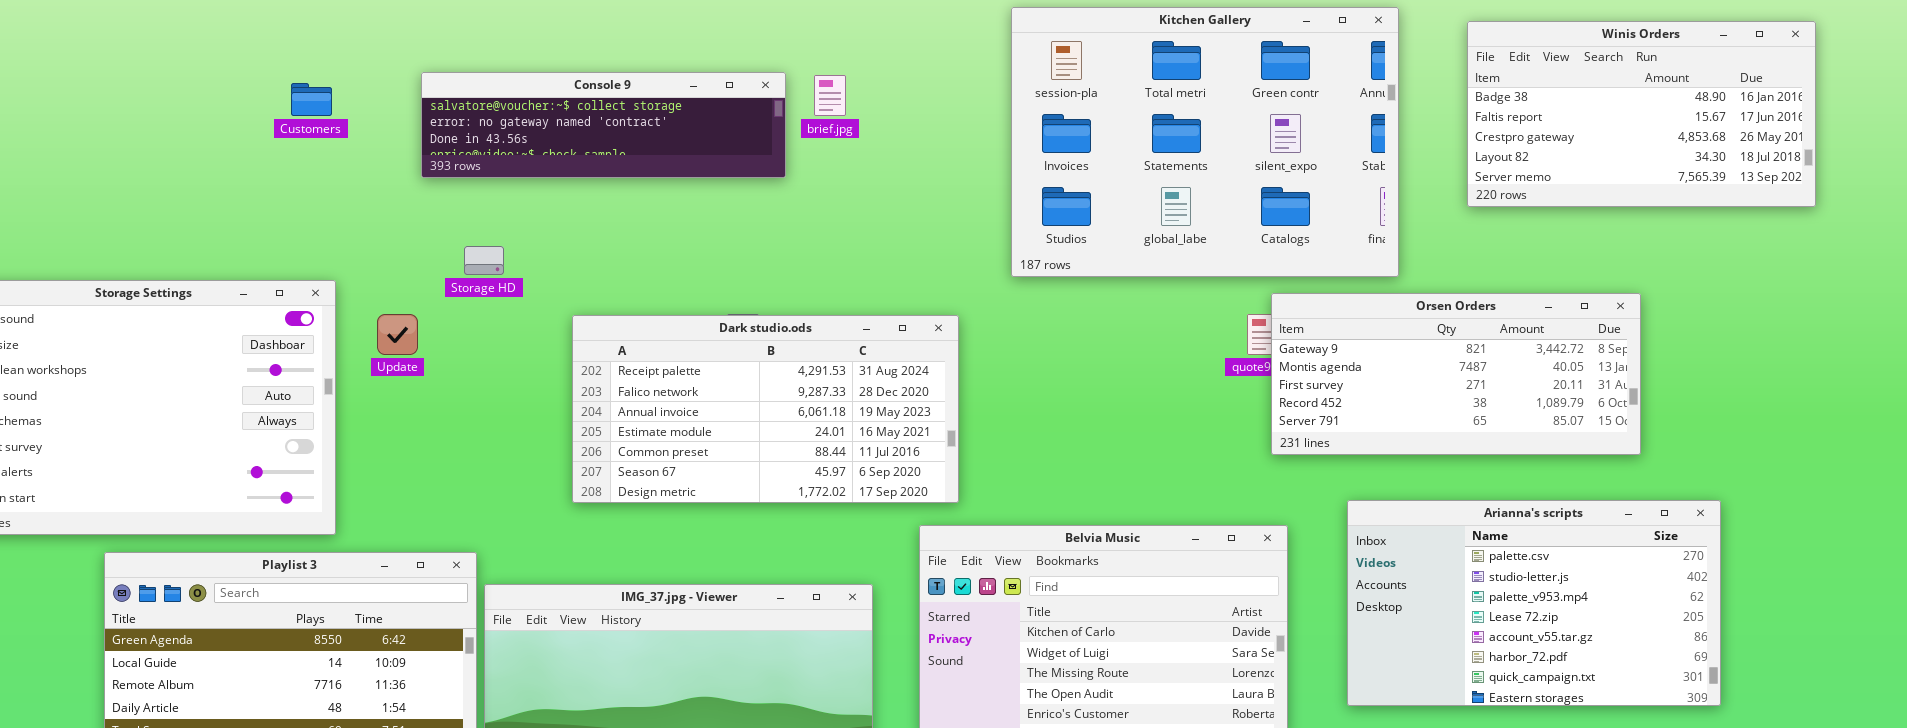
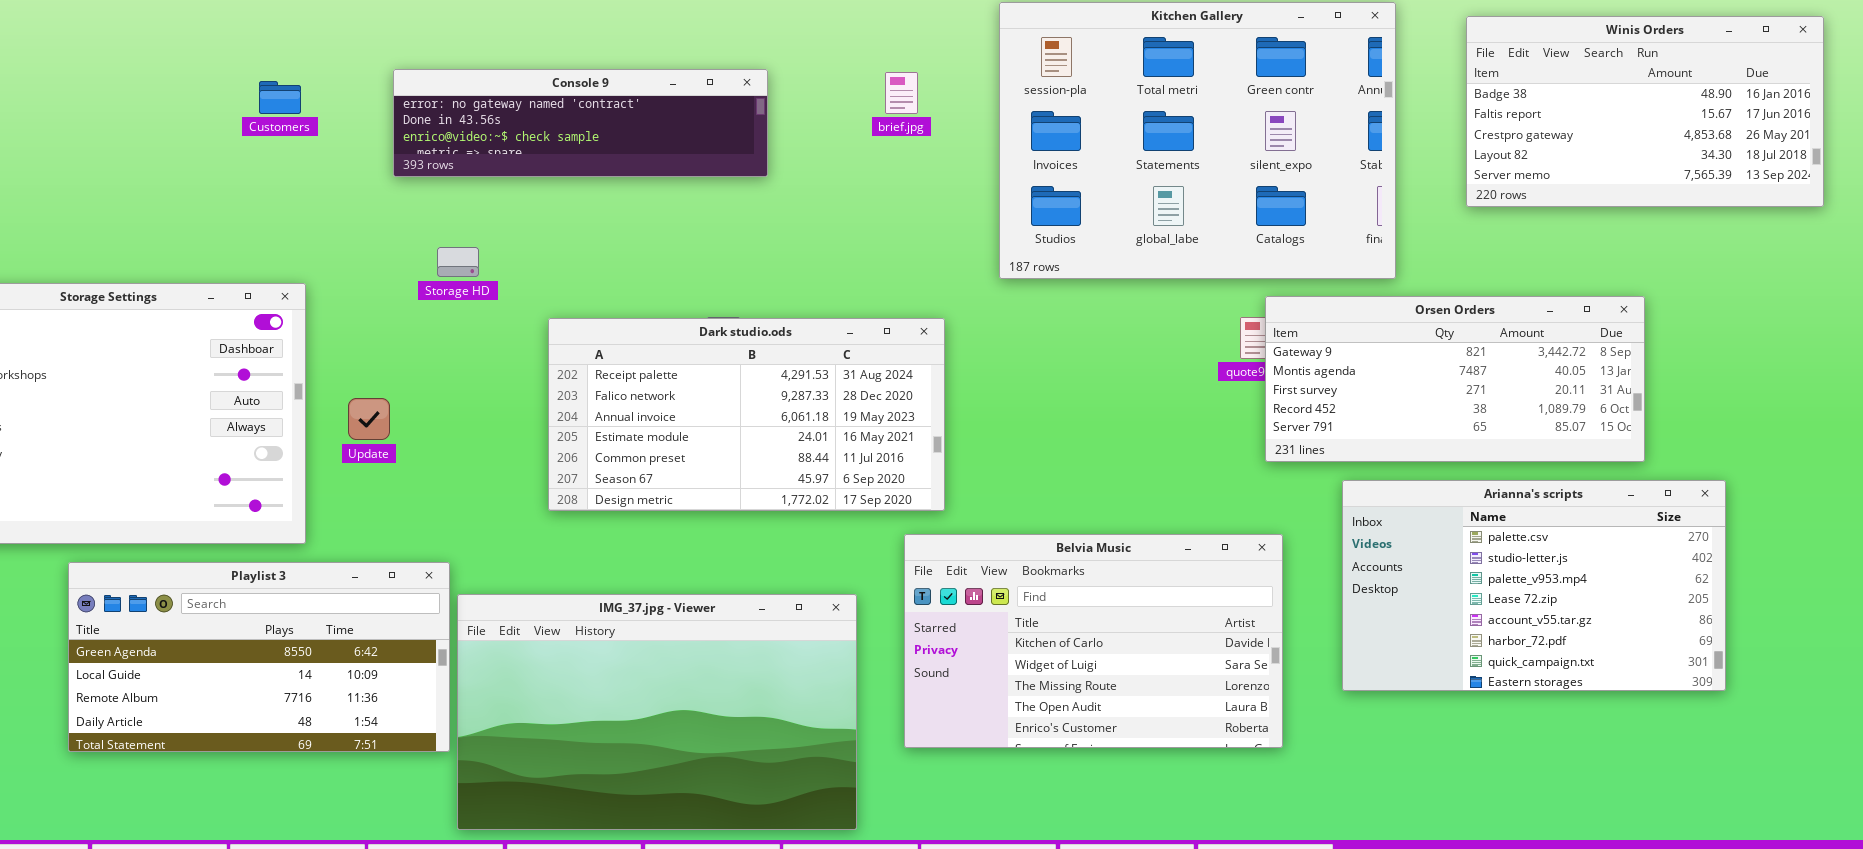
Console 9: [421,72,786,178] -> [393,69,768,177], scrolled down 1 row
brief.jpg: [814,75,846,116] -> [885,72,918,114], moved
Update: [377,314,418,355] -> [348,398,390,440], moved
Arianna's scripts: [1347,500,1721,706] -> [1342,480,1726,691], moved

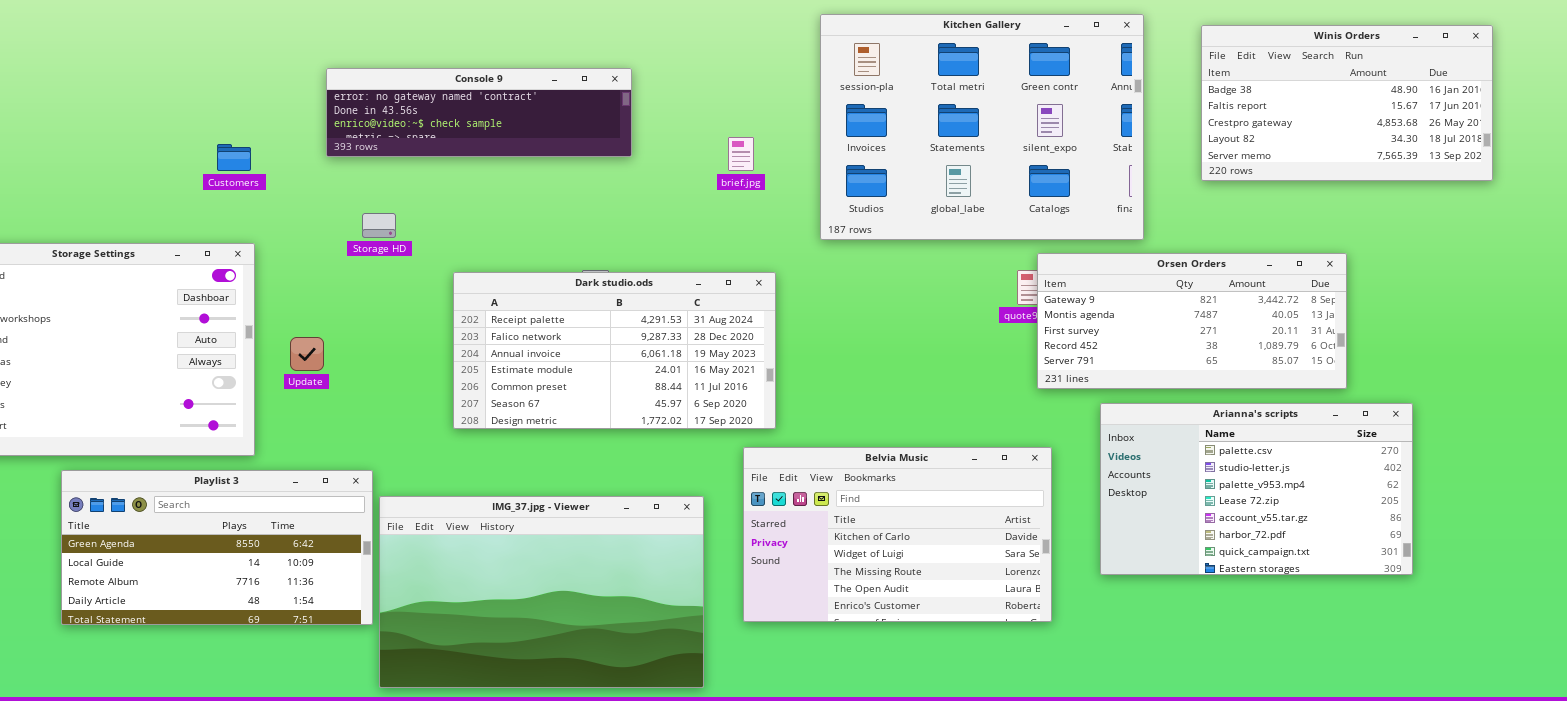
brief.jpg: [885,72,918,114] -> [728,137,754,171], moved
Customers: [259,81,301,114] -> [217,144,251,171], moved

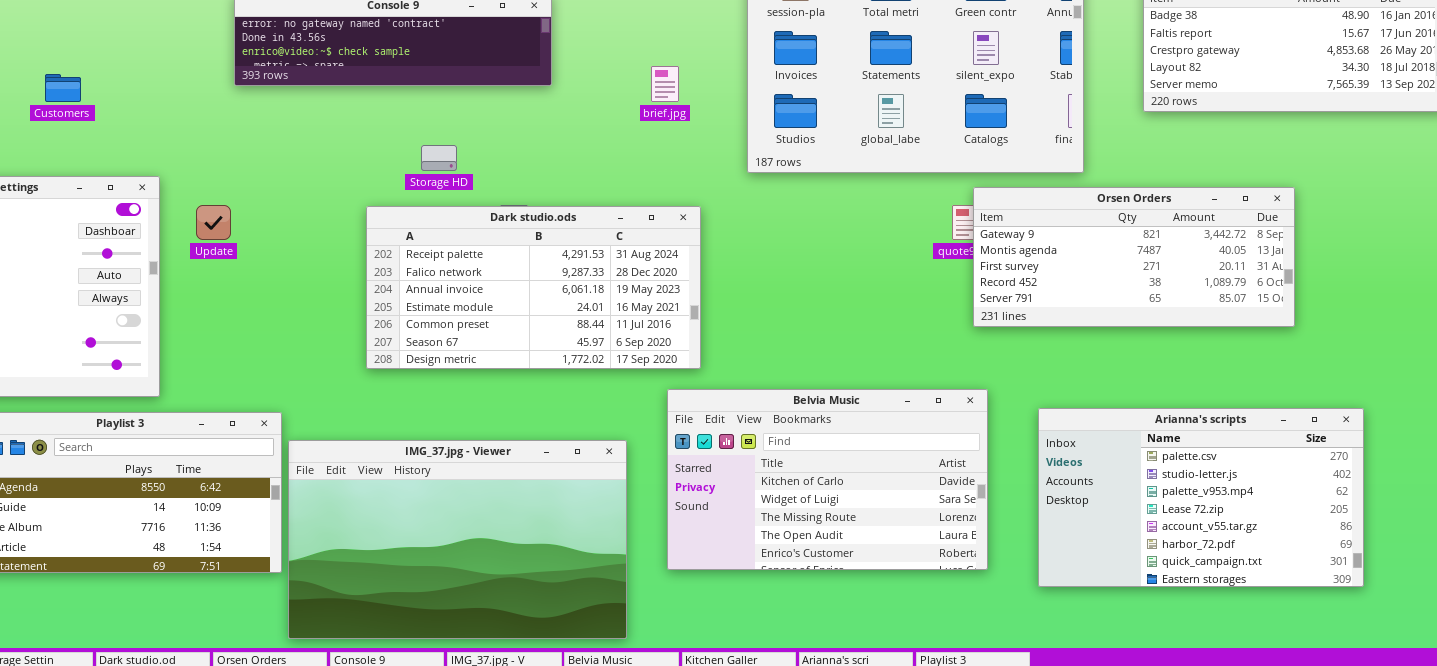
Customers: [217,144,251,171] -> [45,74,81,102], moved
Storage HD: [362,213,396,238] -> [421,145,457,171], moved
Update: [290,337,324,371] -> [196,205,231,240], moved
Arianna's scripts: [1100,403,1413,575] -> [1038,408,1364,587], moved

